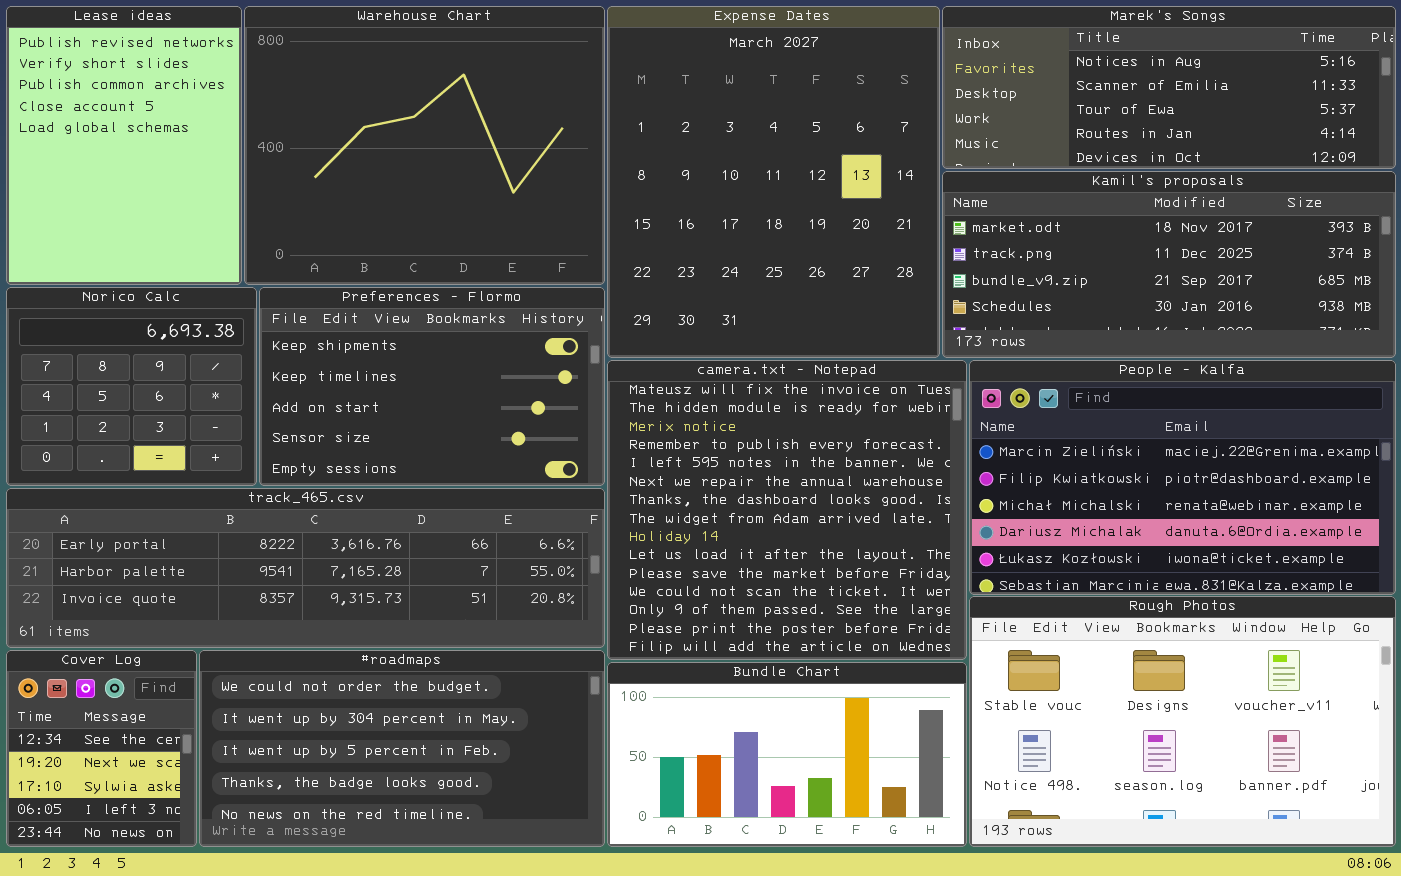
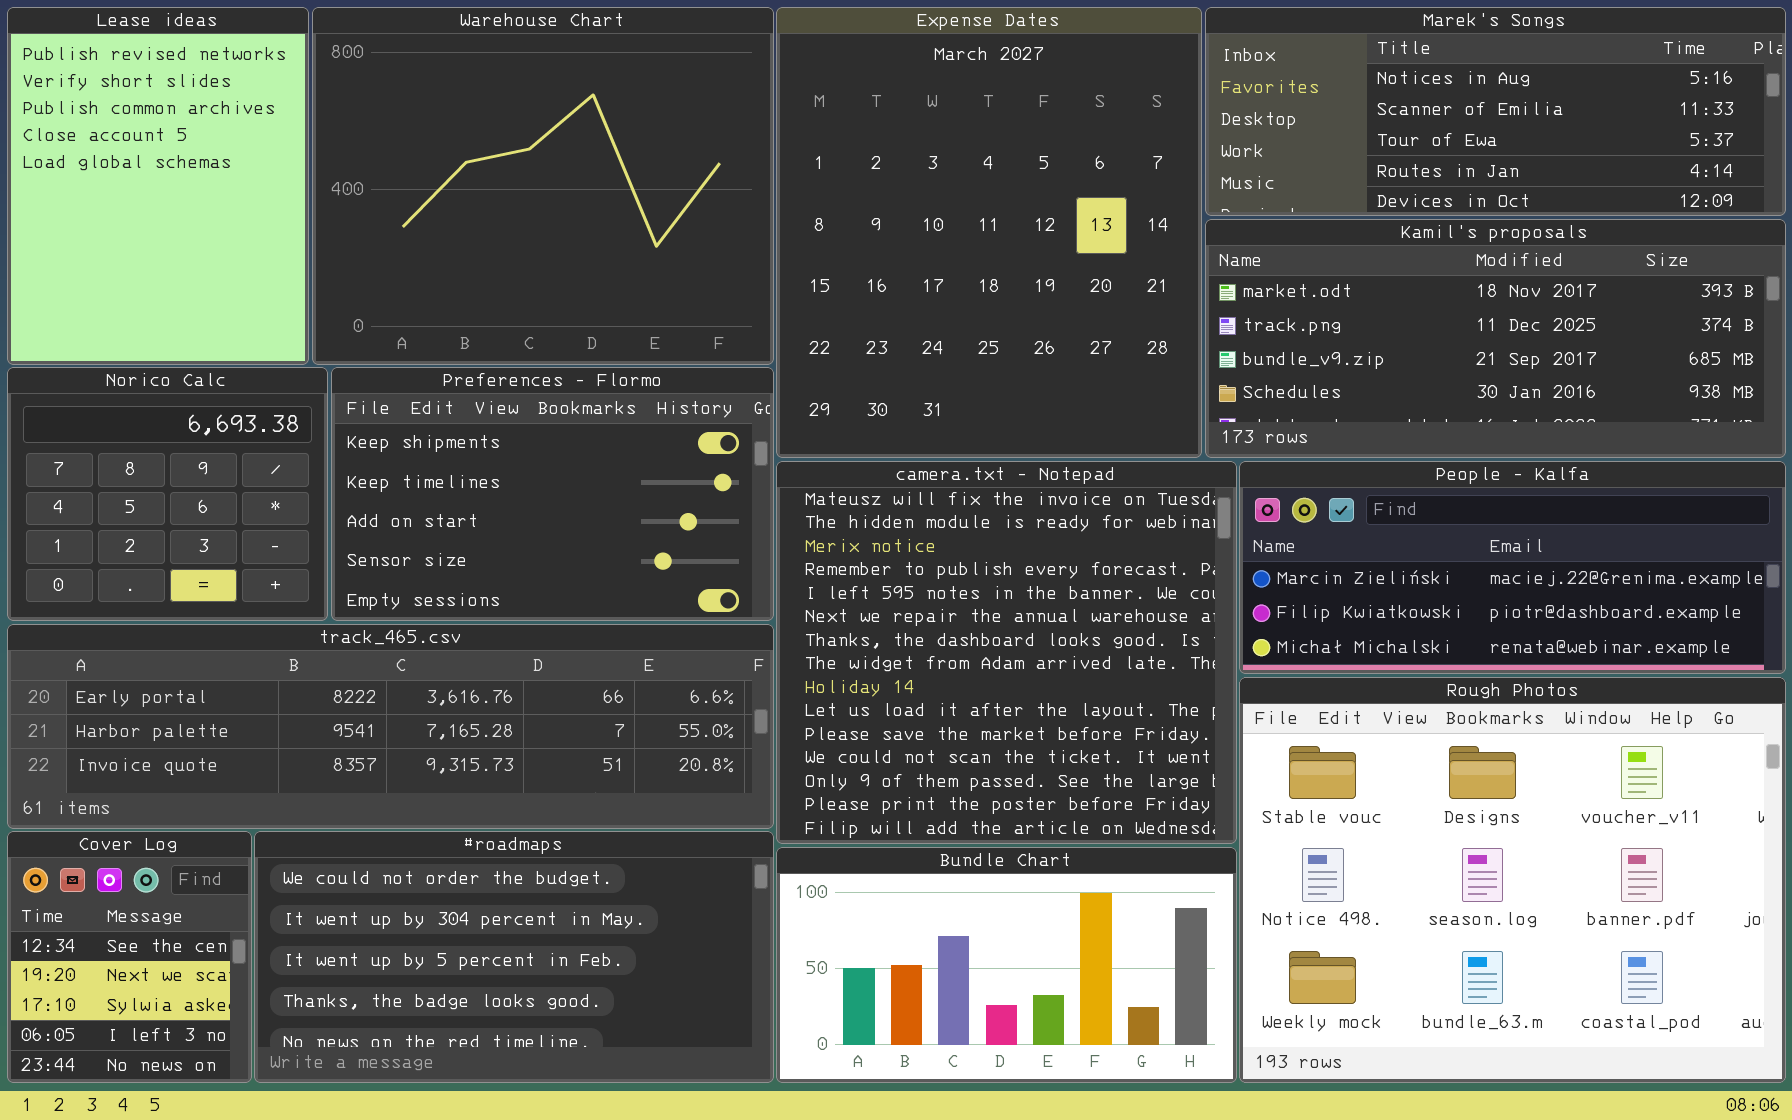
People - Kalfa: [969,360,1396,595] -> [1239,461,1786,674], resized
Rough Photos: [969,596,1396,847] -> [1239,677,1786,1083], resized

